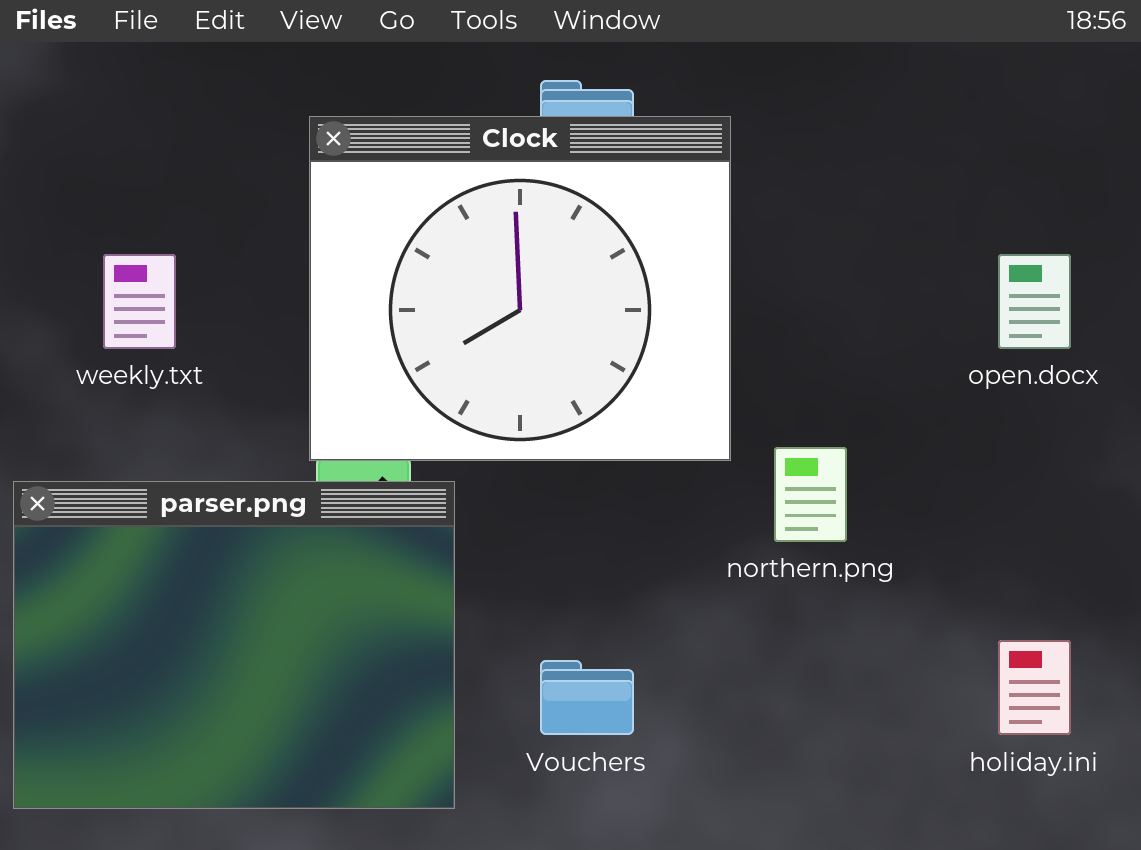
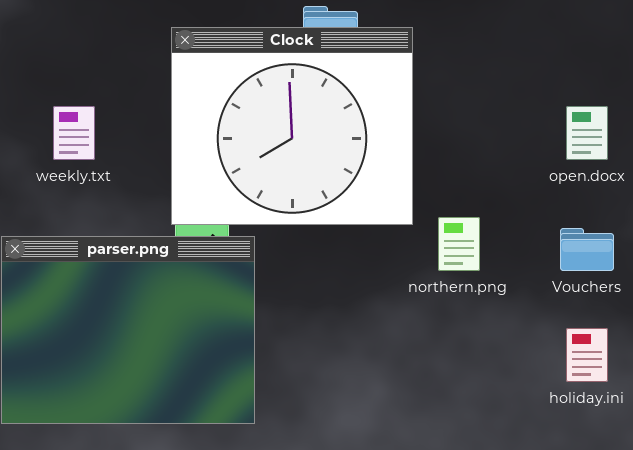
Vouchers: [540,660,634,735] -> [560,228,614,271], moved

